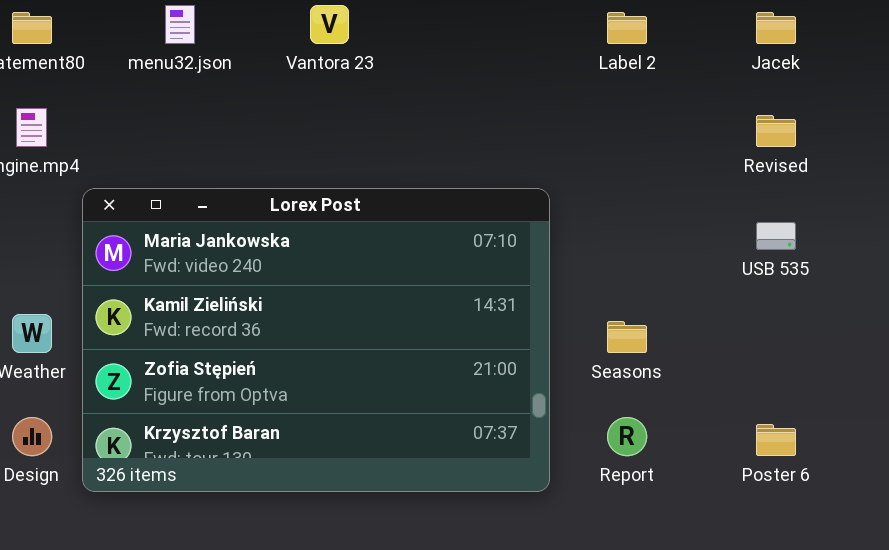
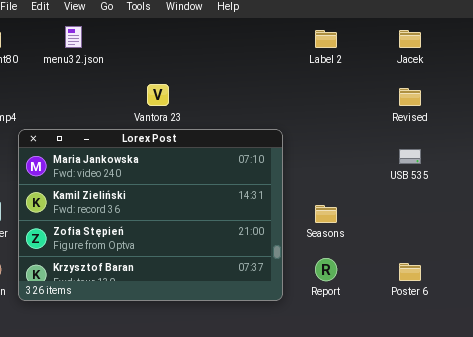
Vantora 23: [310,5,349,44] -> [147,84,169,106], moved

